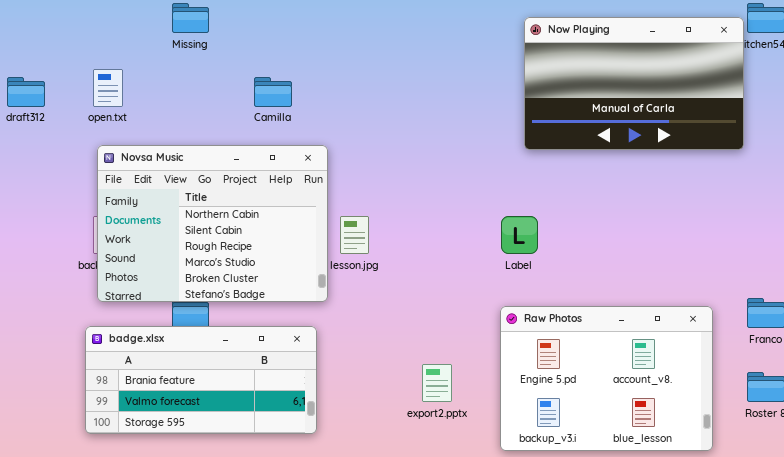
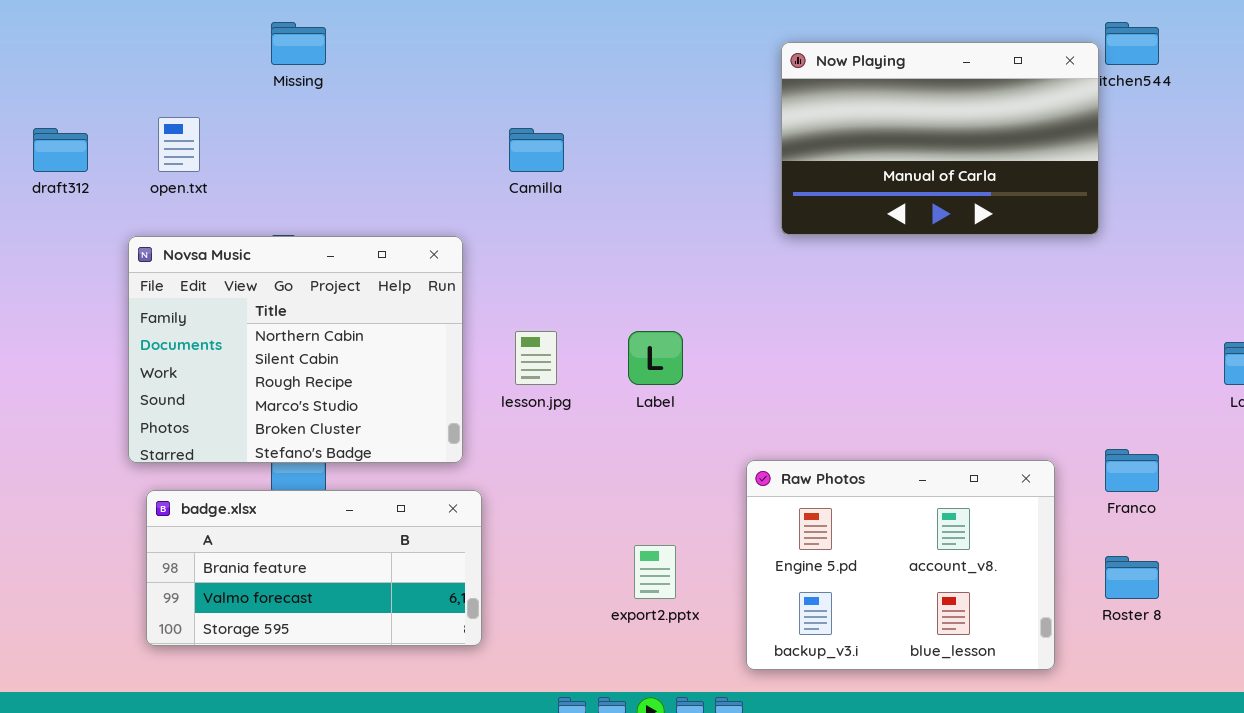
Camilla: [254,77,292,107] -> [509,128,564,172], moved
Novsa Music: [97,145,328,302] -> [128,236,463,463], moved
Label: [501,216,538,254] -> [628,331,683,385], moved

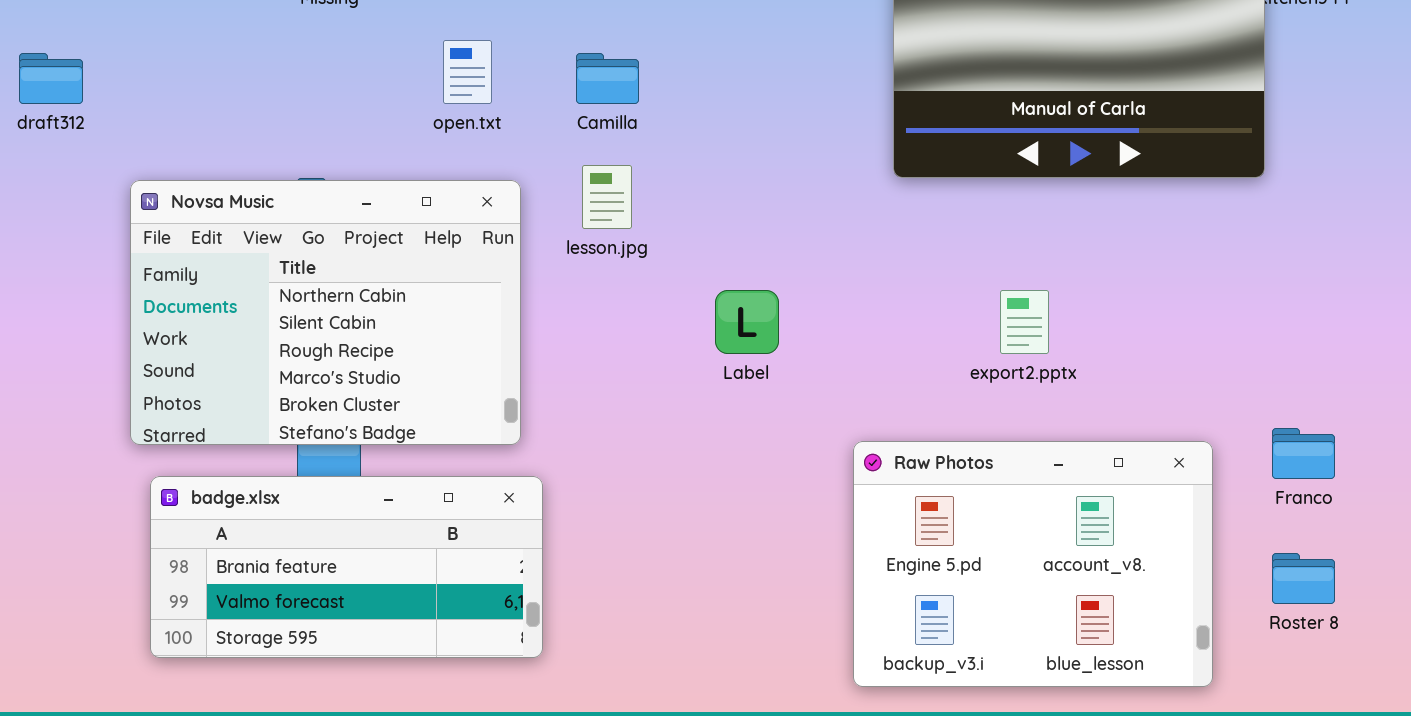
open.txt: [158,117,200,172] -> [443,40,492,104], moved
lesson.jpg: [515,331,557,385] -> [582,165,632,229], moved
export2.pptx: [634,545,676,599] -> [1000,290,1049,354], moved

